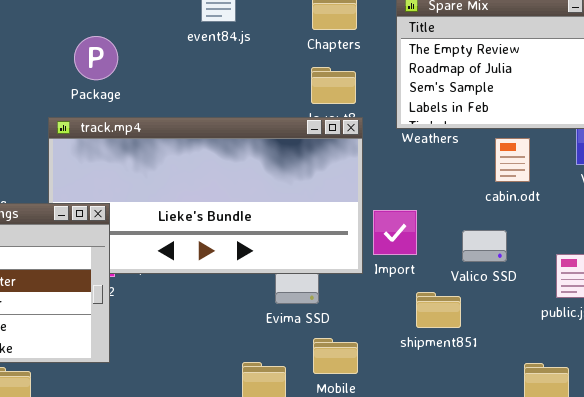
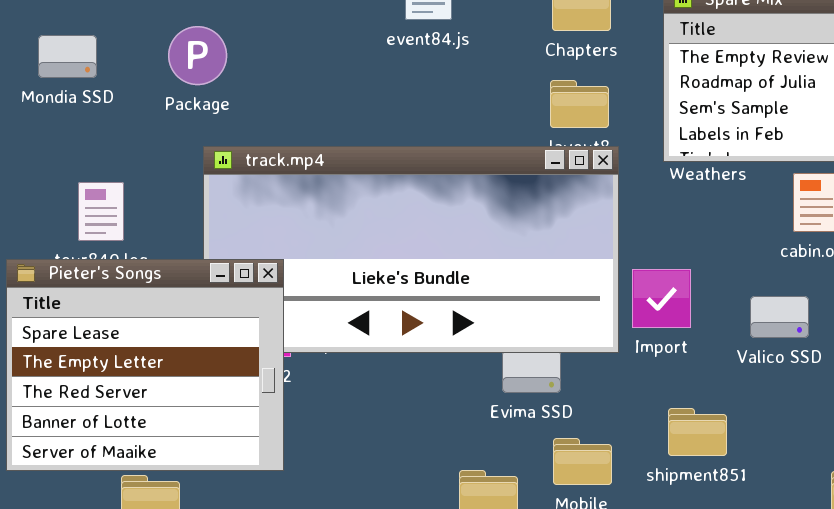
Package: [74,36,118,80] -> [168,26,227,85], moved
shipment851: [416,292,461,328] -> [668,408,727,456], moved

